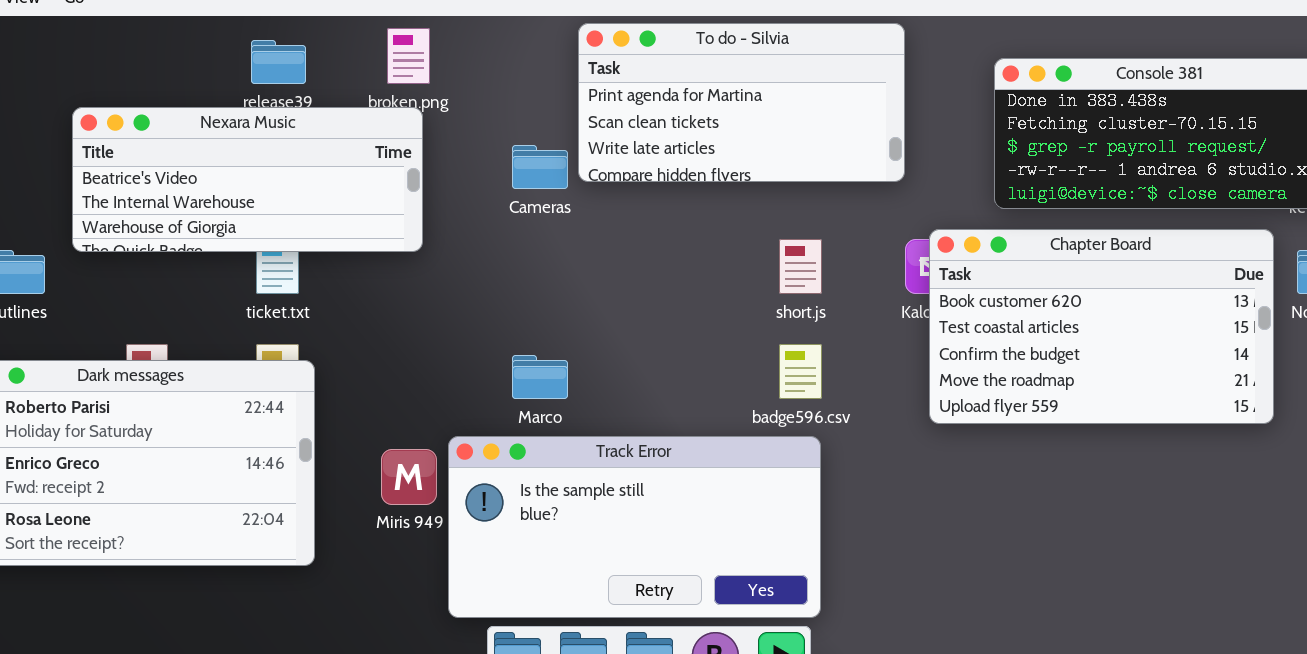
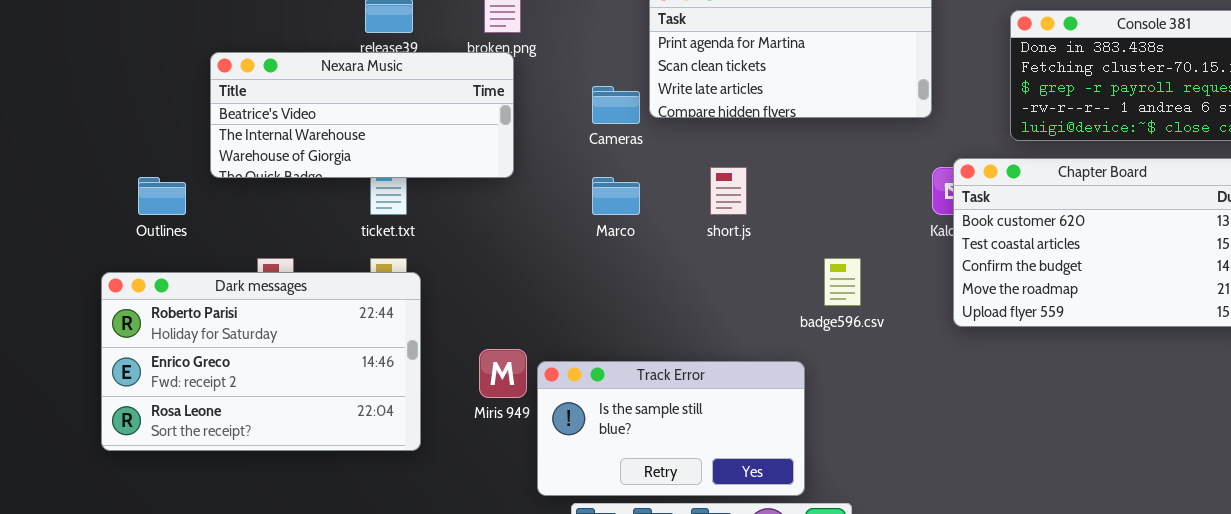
short.js: [779,239,822,294] -> [710,167,747,215], moved
Marco: [512,355,568,399] -> [592,177,640,215], moved
Track Error: [448,436,821,618] -> [537,361,805,496], resized

